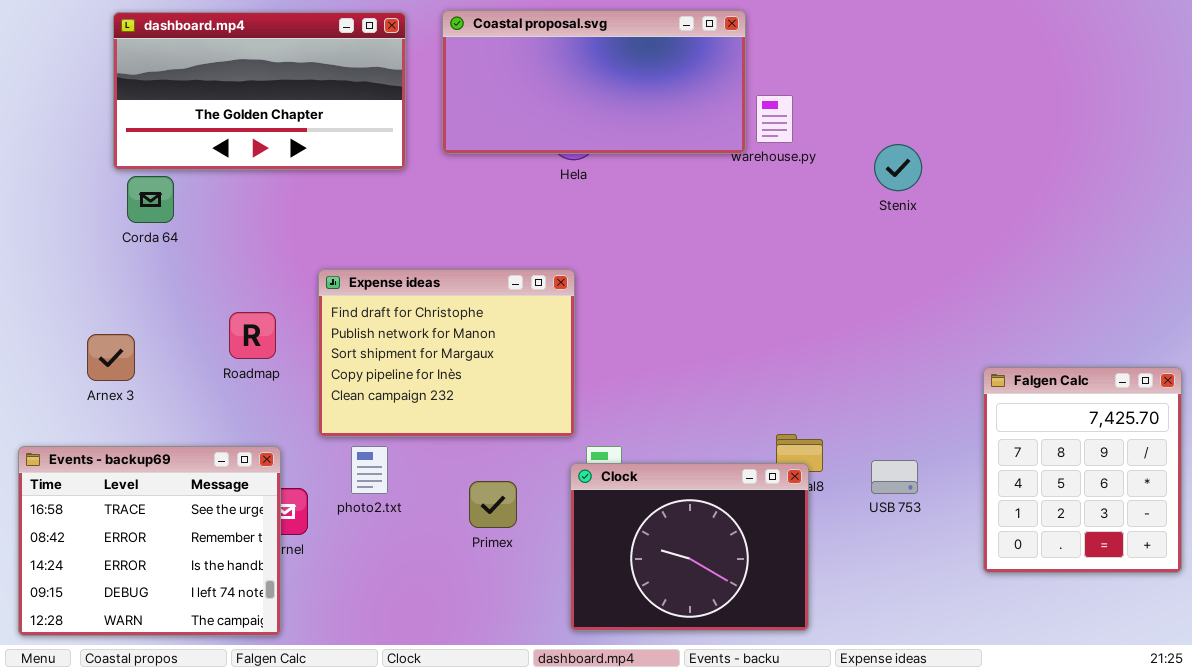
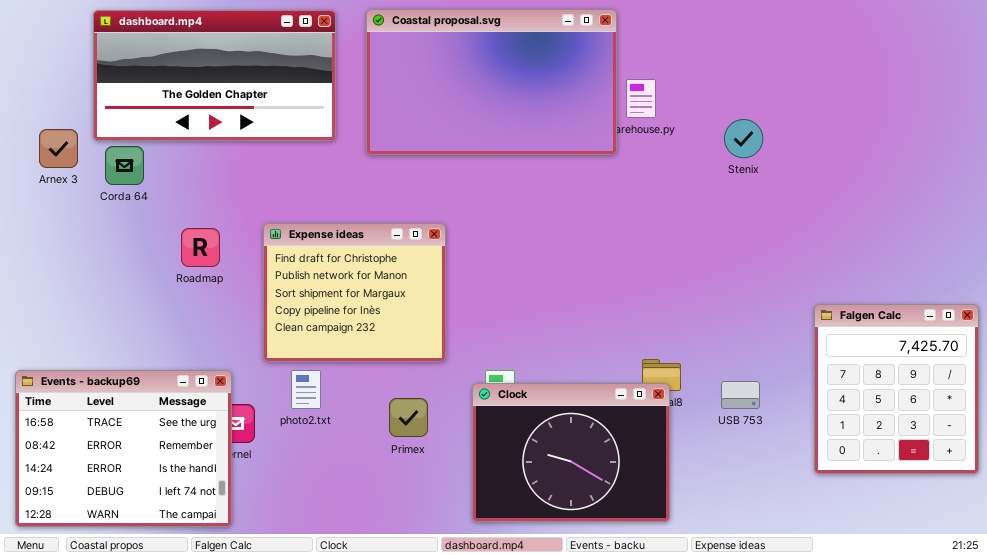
Coastal proposal.svg: [442,10,746,154] -> [366,9,617,155], resized
Expense ideas: [318,269,575,437] -> [263,223,446,362], resized
Roadmap: [229,312,276,359] -> [181,228,220,267], moved
Arnex 3: [87,334,135,381] -> [39,129,78,168], moved

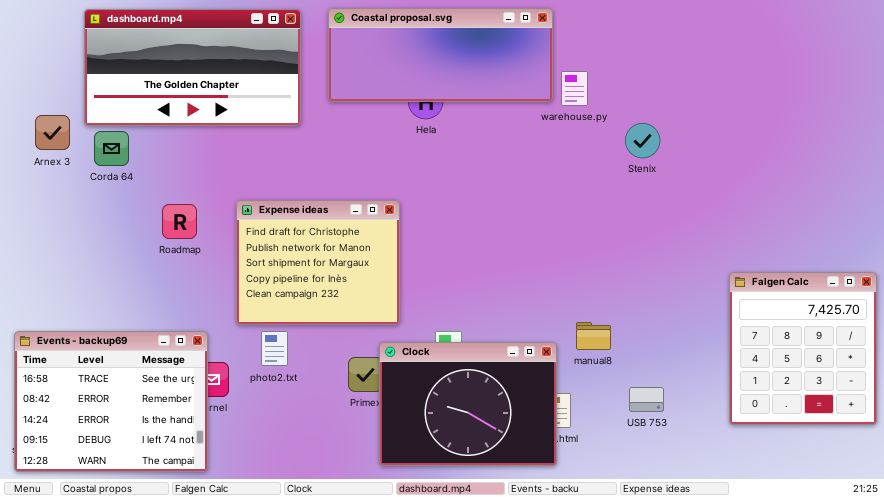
Coastal proposal.svg: [366,9,617,155] -> [328,8,553,102], resized
Stenix: [724,119,763,158] -> [625,123,660,158], moved
USB 753: [721,381,760,409] -> [629,387,664,412], moved
Clock: [472,383,670,522] -> [379,342,557,466], moved

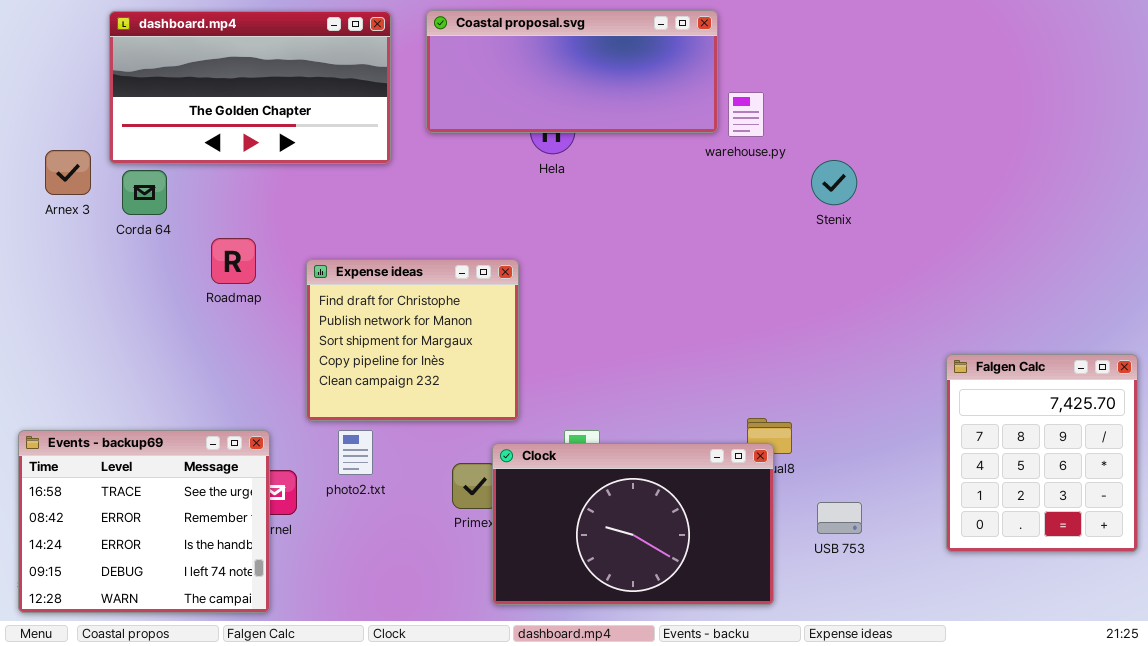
Roadmap: [162,204,197,239] -> [211,238,256,284], moved
Clock: [379,342,557,466] -> [492,443,774,605], resized

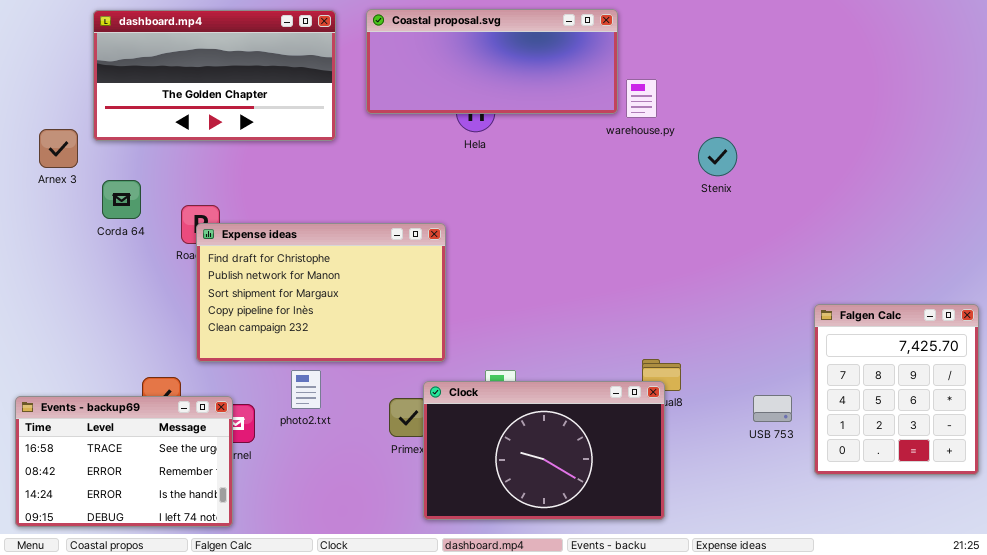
Corda 64: [122,170,167,215] -> [102,180,141,219], moved
Expense ideas: [306,259,519,421] -> [196,223,446,362], resized
Events - backup69: [18,430,270,613] -> [15,396,233,527], resized
USB 753: [817,502,862,534] -> [753,395,792,422], moved

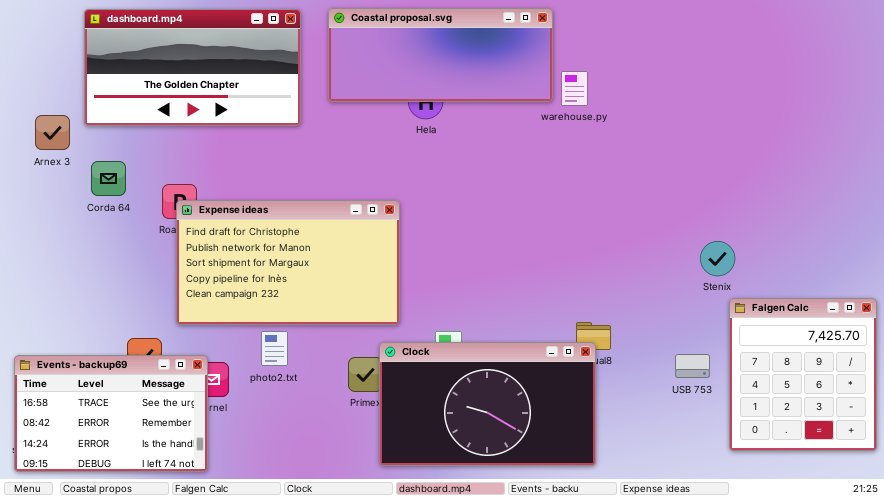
Stenix: [698,137,737,176] -> [700,241,735,276], moved
Falgen Calc: [814,304,979,475] -> [729,298,877,451], moved

